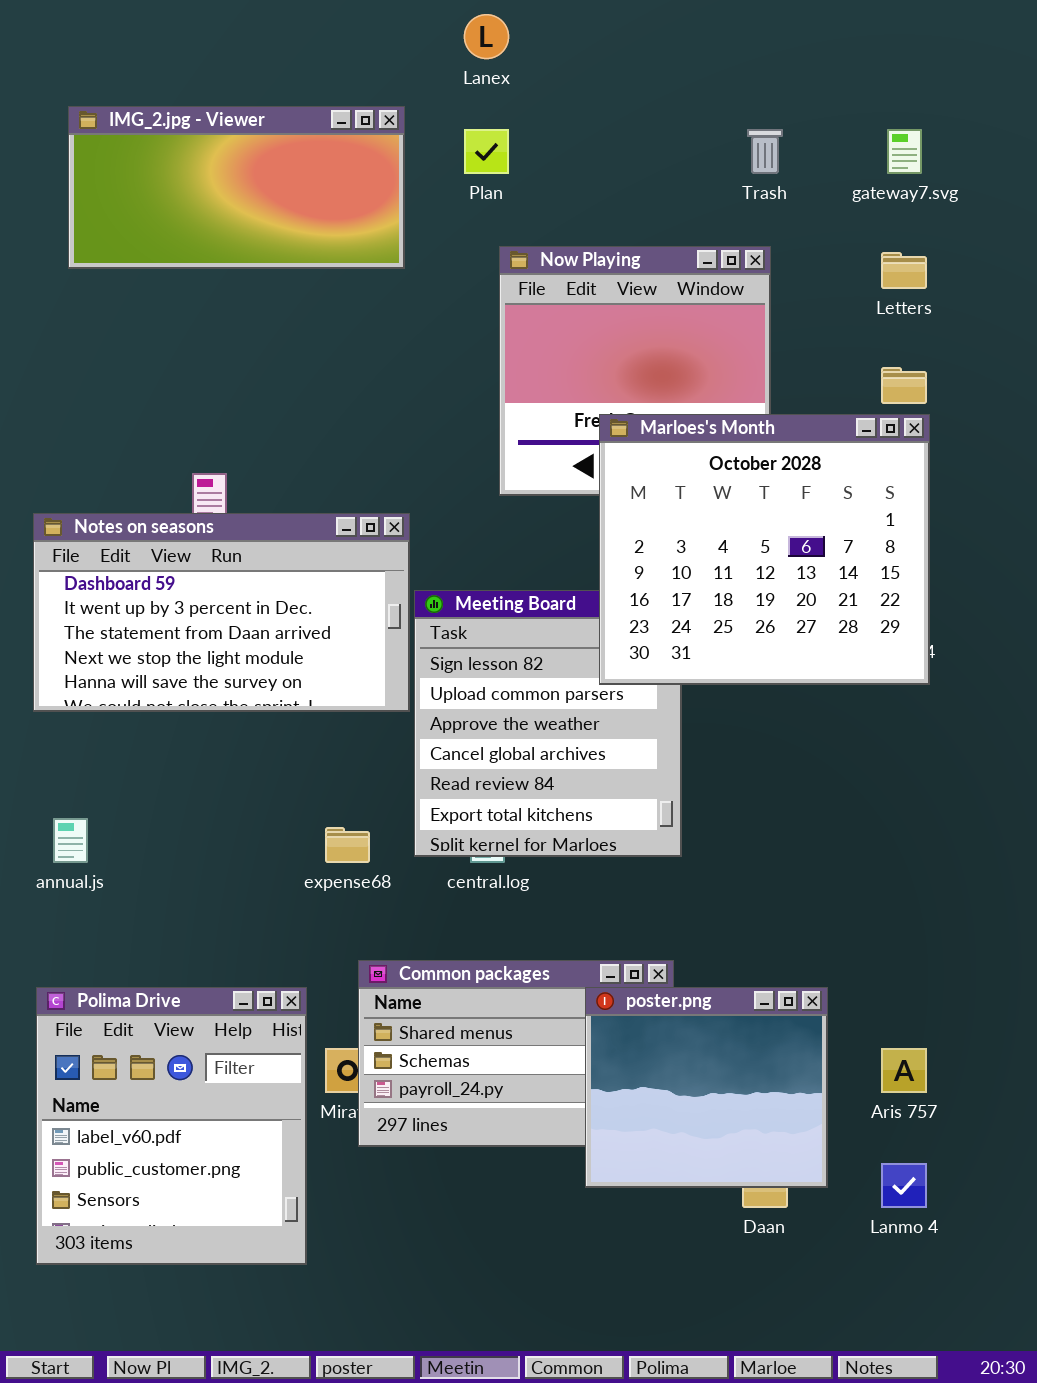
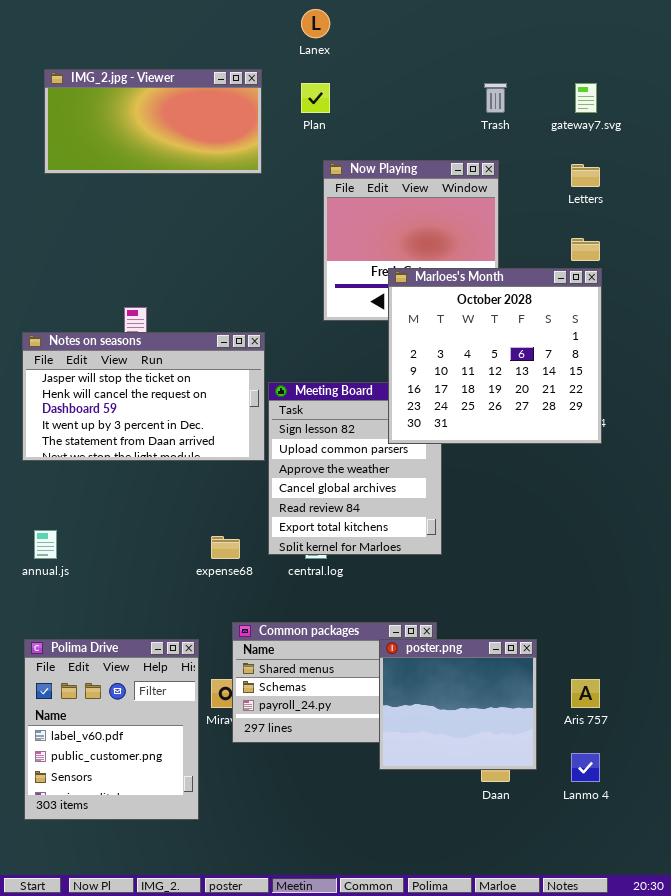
Notes on seasons: [33,513,410,712] -> [22,332,265,461], scrolled up 2 rows

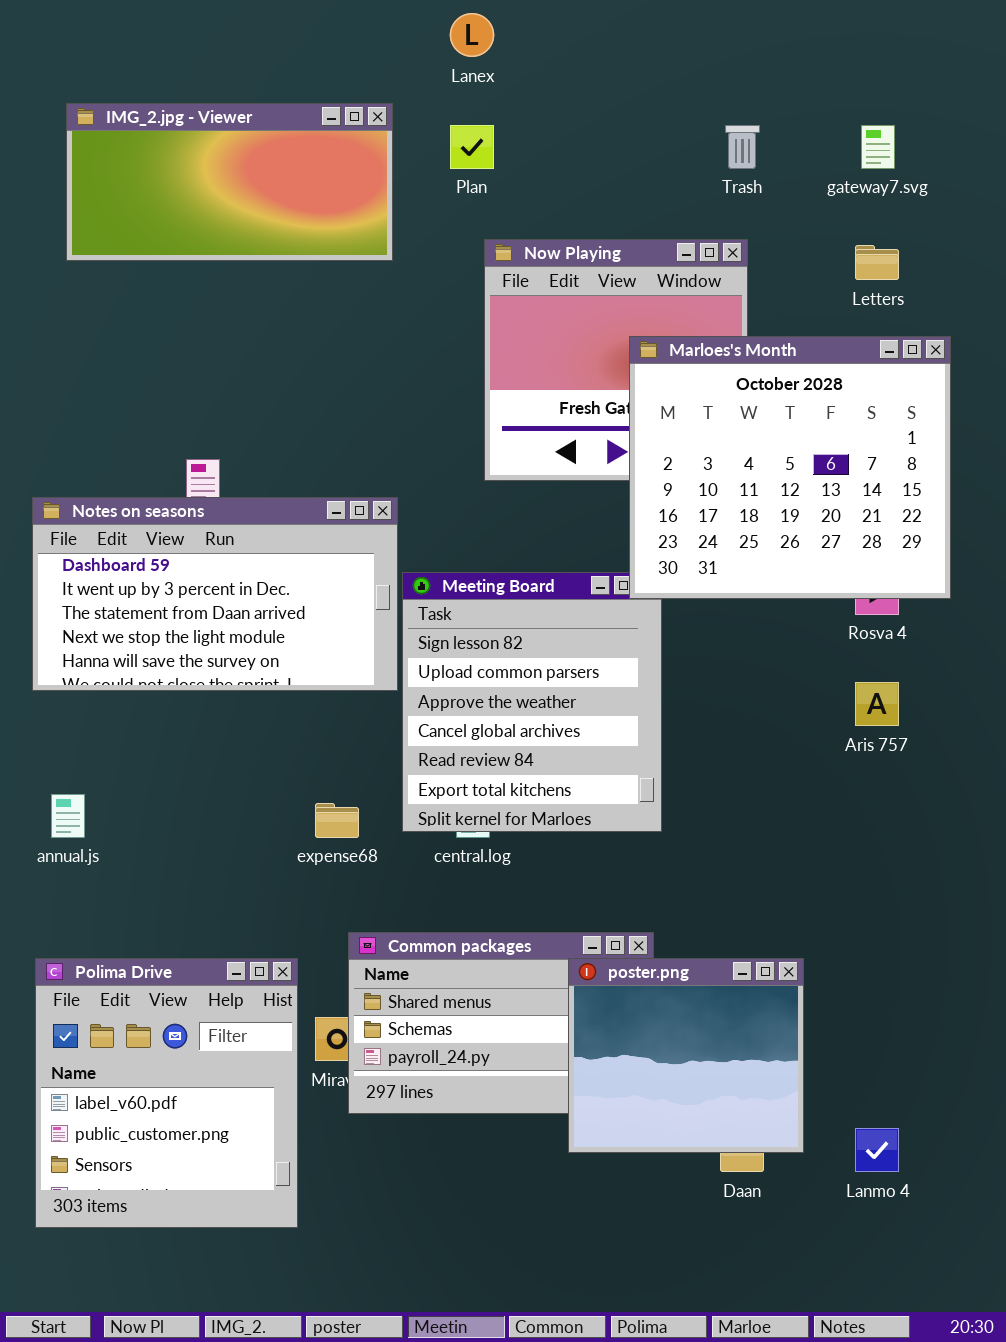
Marloes's Month: [388,268,602,444] -> [629,336,951,599], moved
Notes on seasons: [22,332,265,461] -> [32,497,398,691], scrolled down 2 rows
Aris 757: [571,679,600,708] -> [855,682,899,726], moved

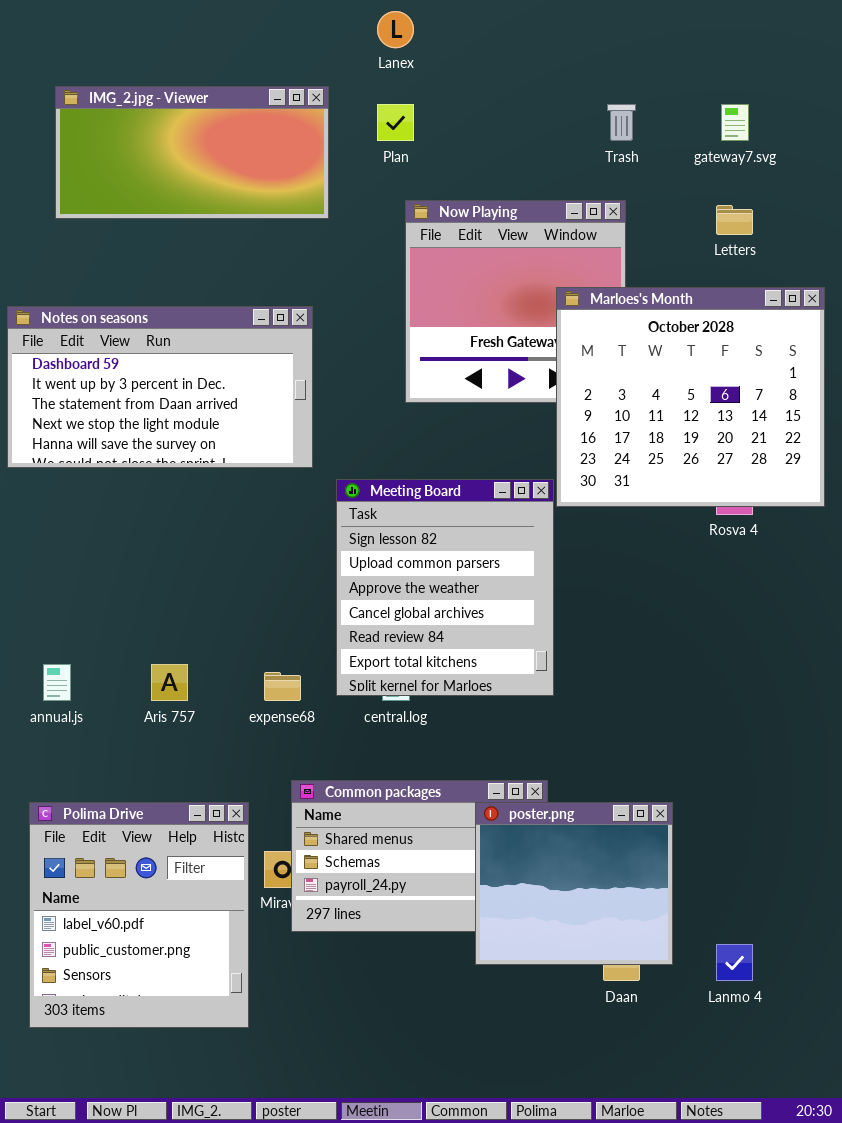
Marloes's Month: [629,336,951,599] -> [556,287,825,507], moved
Notes on seasons: [32,497,398,691] -> [7,306,313,468], moved
Aris 757: [855,682,899,726] -> [151,664,188,701], moved

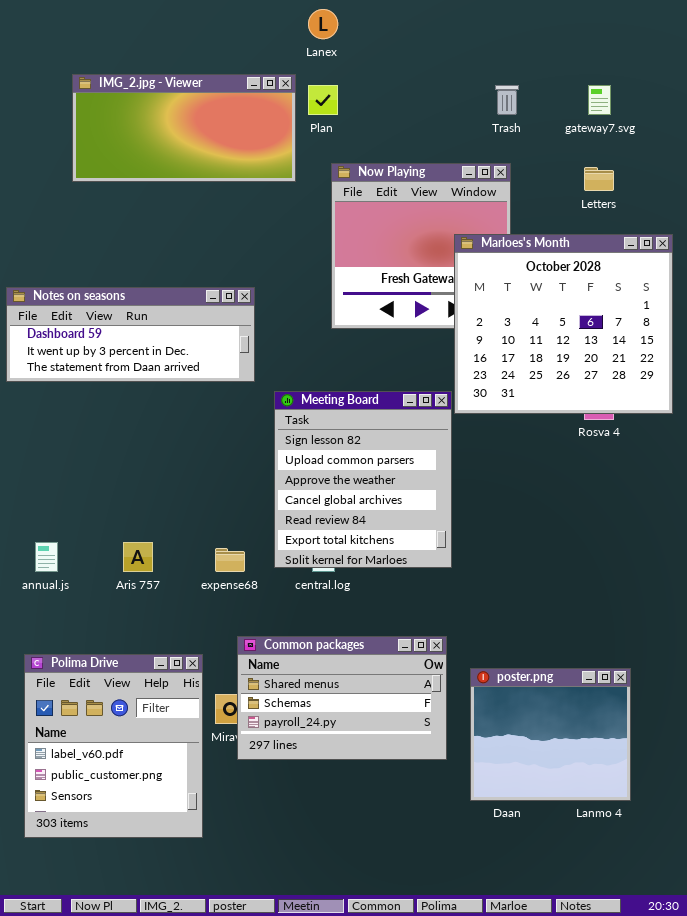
IMG_2.jpg - Viewer: [55,86,329,219] -> [72,74,296,182], moved
Notes on seasons: [7,306,313,468] -> [6,287,255,382], resized
poster.png: [475,802,673,965] -> [470,668,631,801], moved

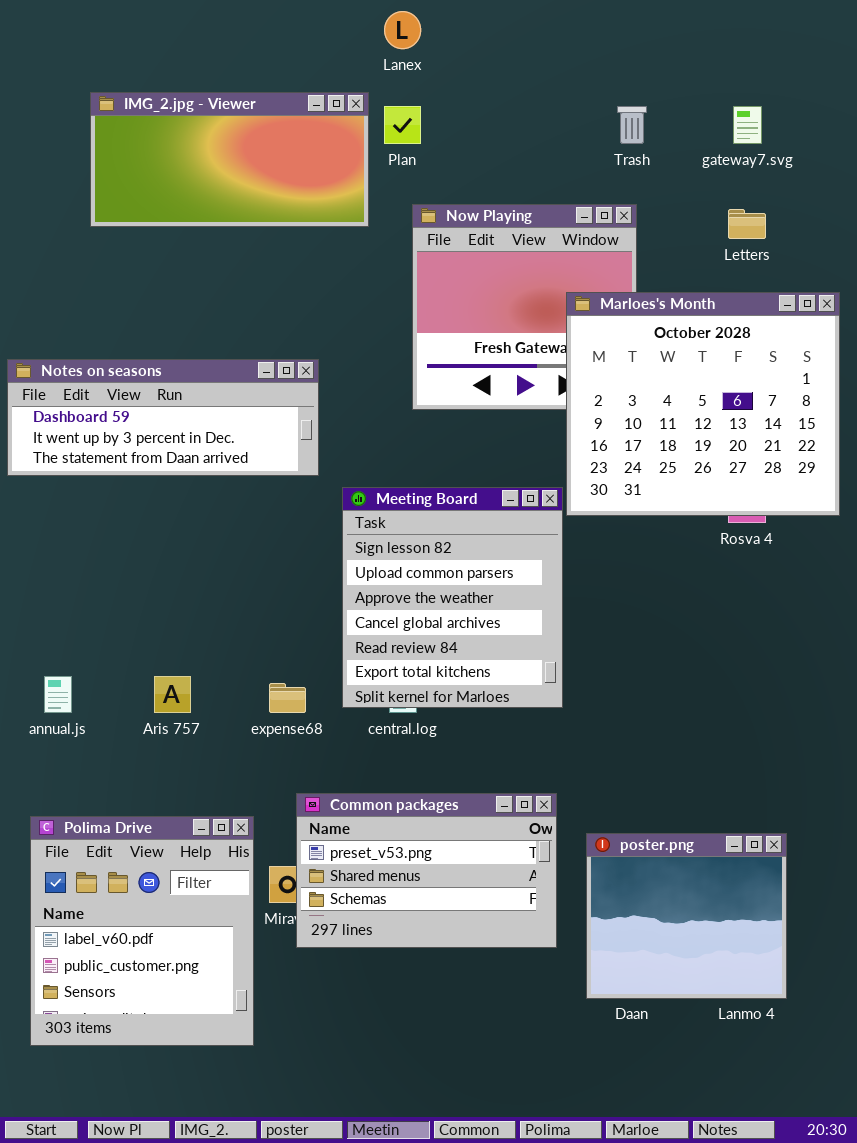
Common packages: [237,636,447,760] -> [296,793,557,948], scrolled up 1 row

